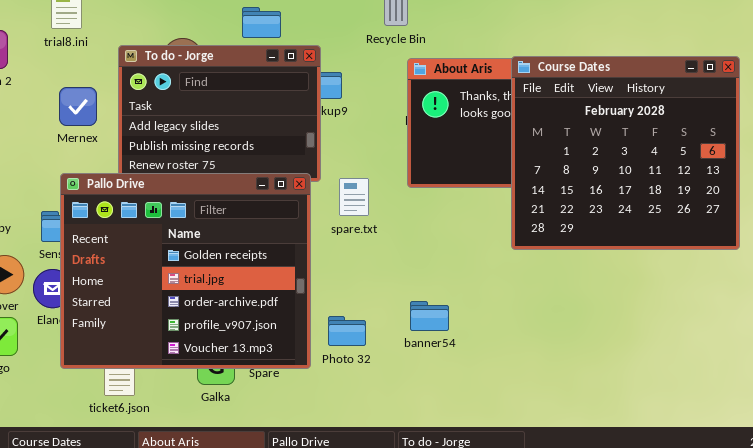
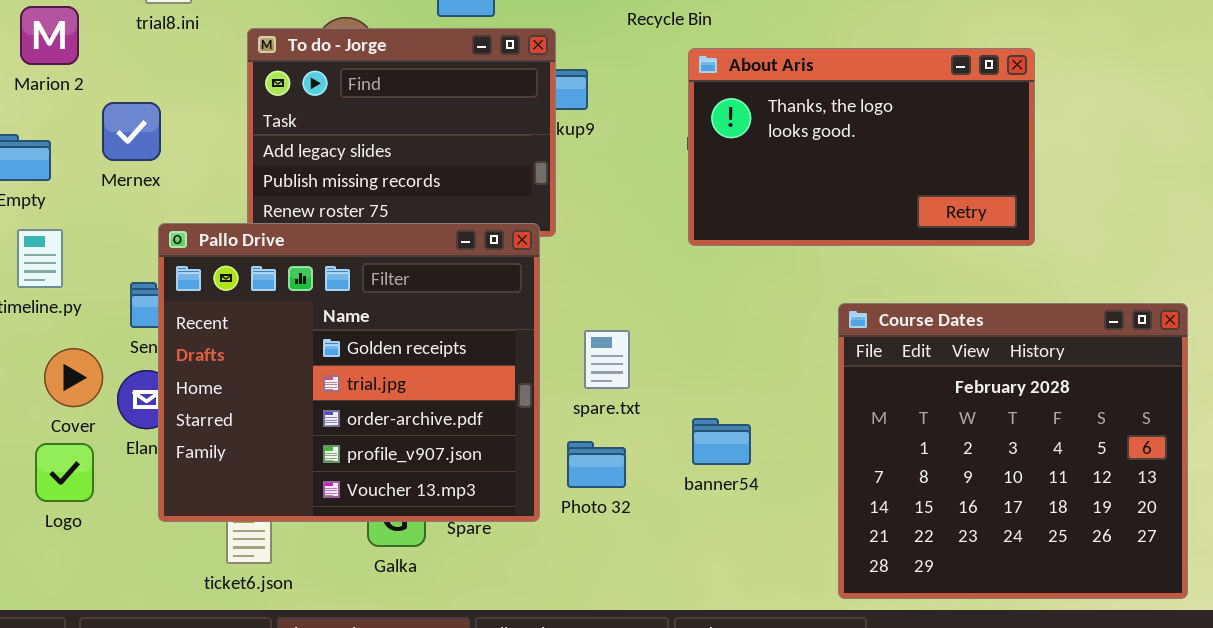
Course Dates: [511,56,740,250] -> [838,303,1188,599], moved
Mernex: [59,87,97,126] -> [102,102,161,161], moved
spare.txt: [339,178,369,216] -> [584,330,630,389], moved

